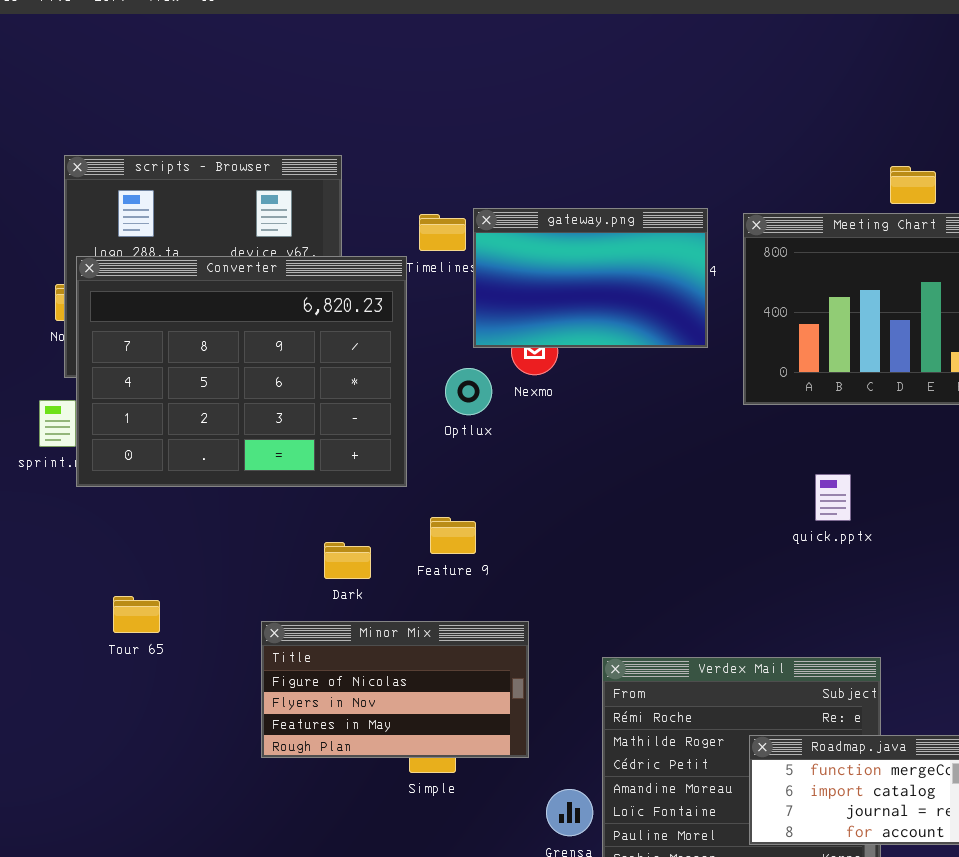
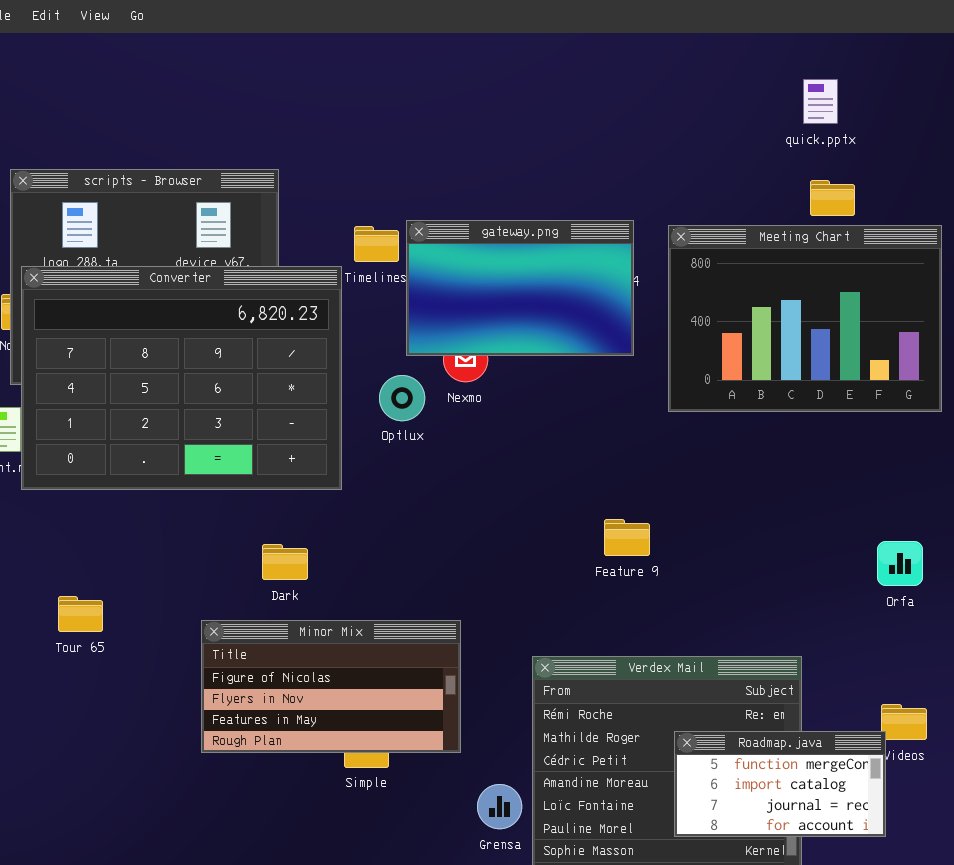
quick.pptx: [815,474,851,521] -> [803,79,838,124], moved
Feature 9: [430,517,476,554] -> [604,519,650,556], moved

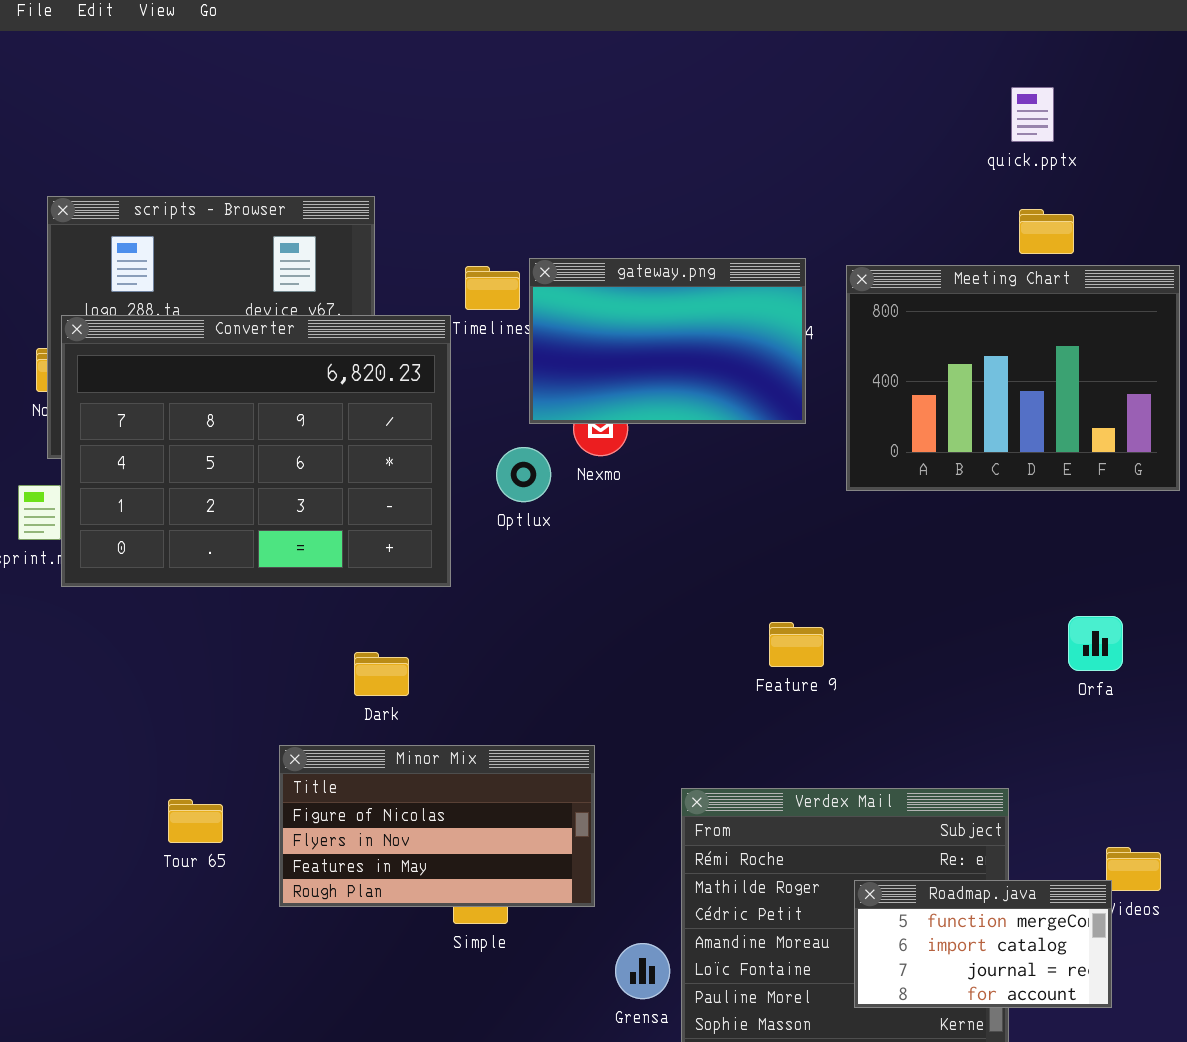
Orfa: [877,541,923,586] -> [1068,616,1123,671], moved
Tour 65: [58,596,103,632] -> [168,799,223,843], moved

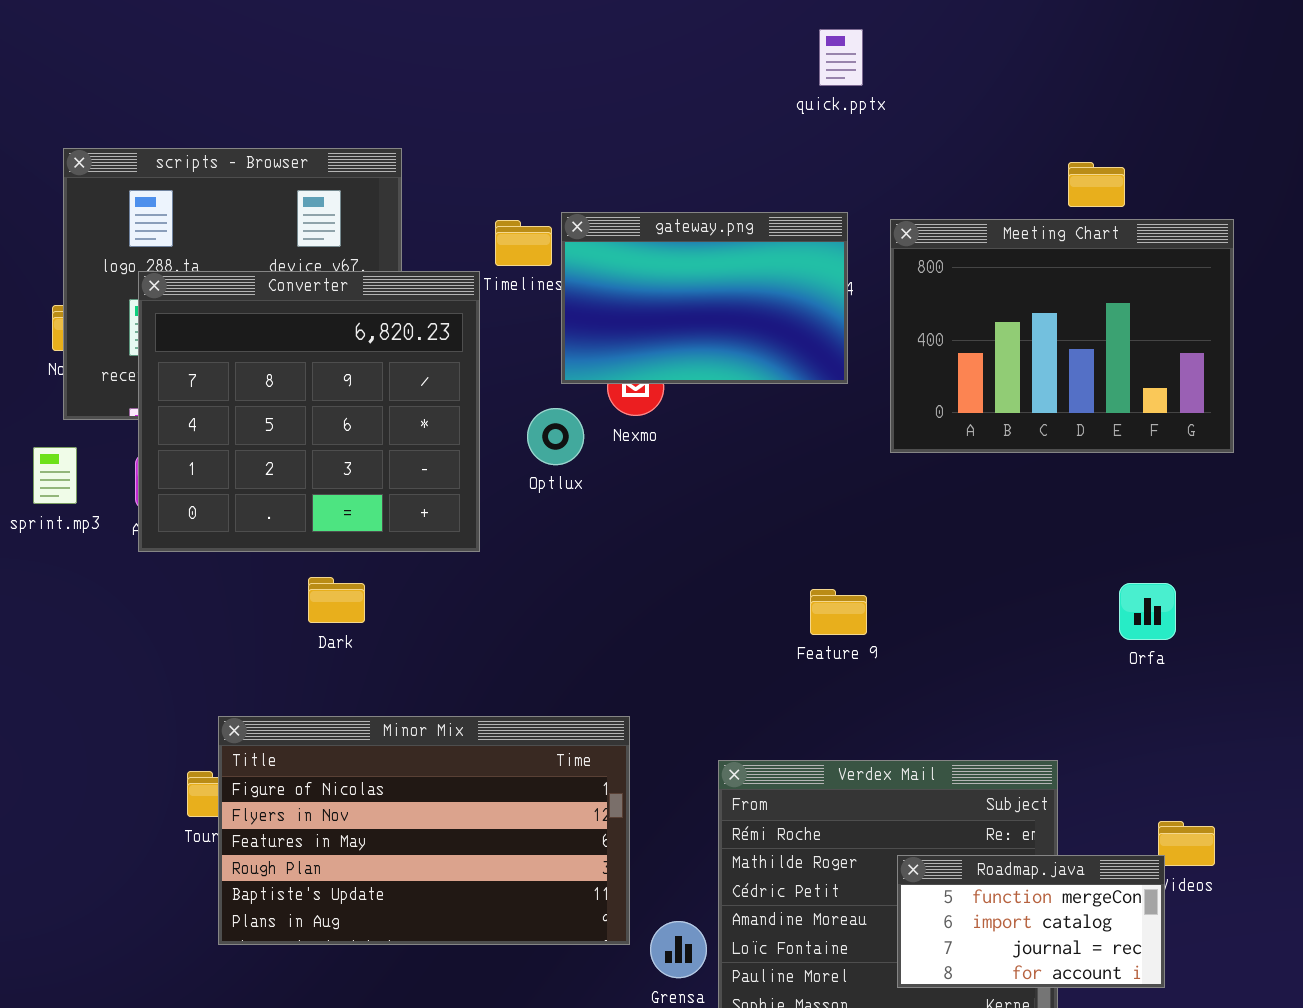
quick.pptx: [1011,87,1054,142] -> [819,29,863,86], moved
Converter: [61,315,451,587] -> [138,271,480,552], resized
Dark: [354,652,409,696] -> [308,577,365,623], moved
Minor Mix: [279,745,595,907] -> [218,716,630,945], resized

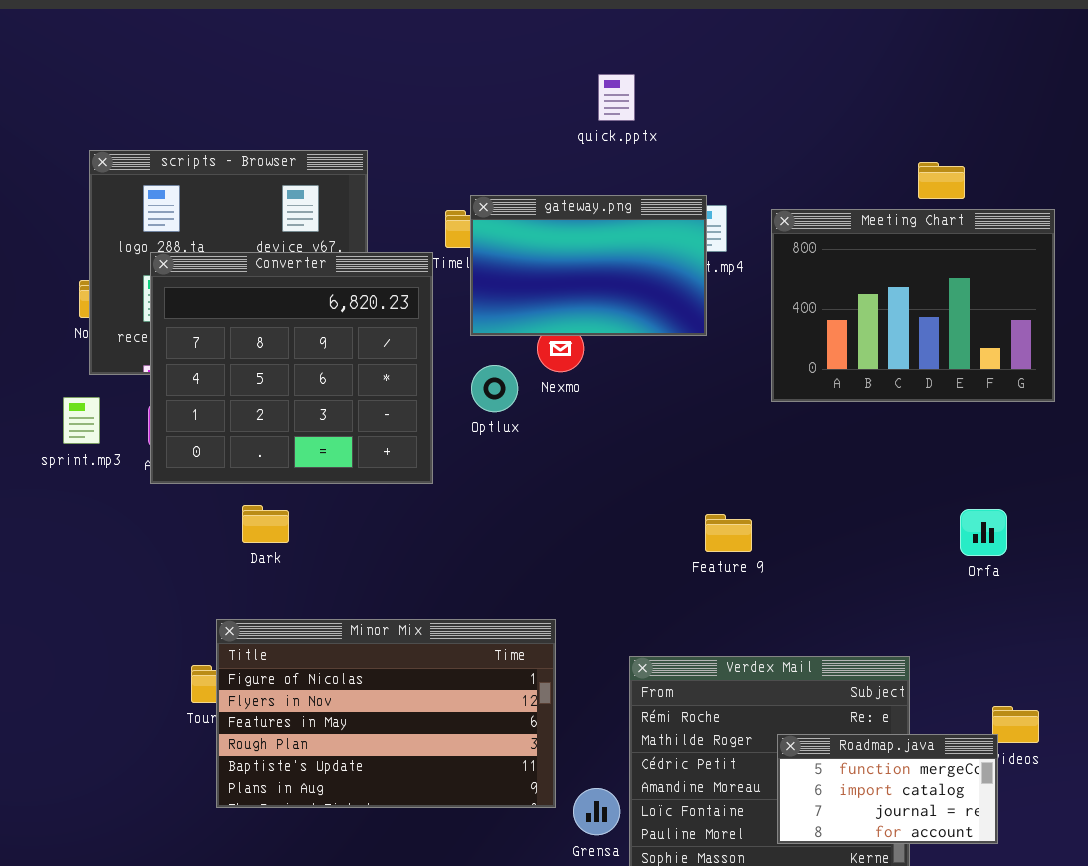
quick.pptx: [819,29,863,86] -> [598,74,635,121], moved
gateway.png: [561,212,848,384] -> [470,195,707,336], moved
Dark: [308,577,365,623] -> [242,505,289,543], moved

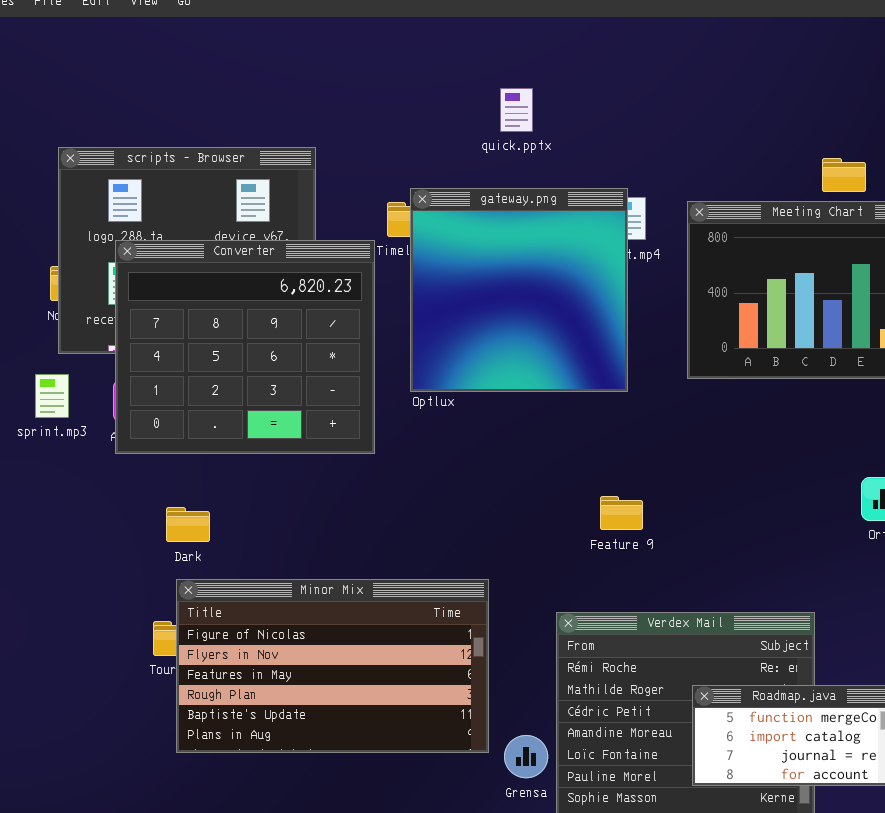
quick.pptx: [598,74,635,121] -> [500,88,533,132], moved
gateway.png: [470,195,707,336] -> [410,188,628,392], resized
Dark: [242,505,289,543] -> [166,507,210,542], moved
Feature 9: [705,514,752,552] -> [600,496,643,530], moved

